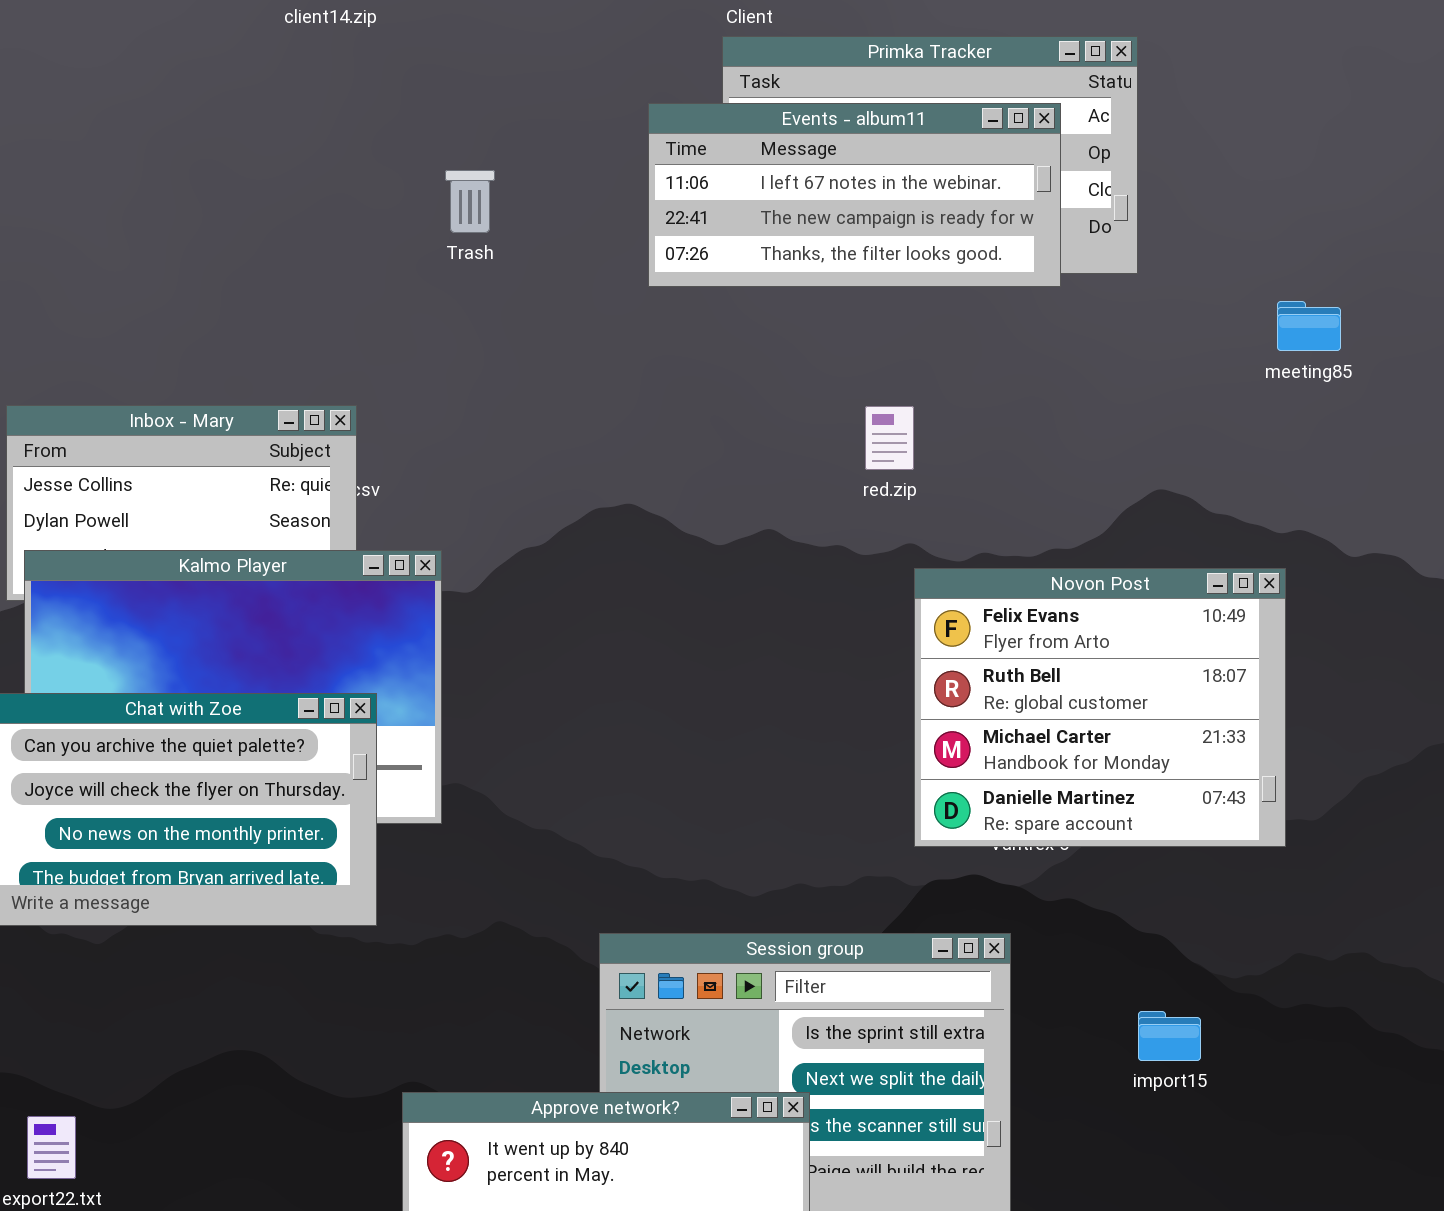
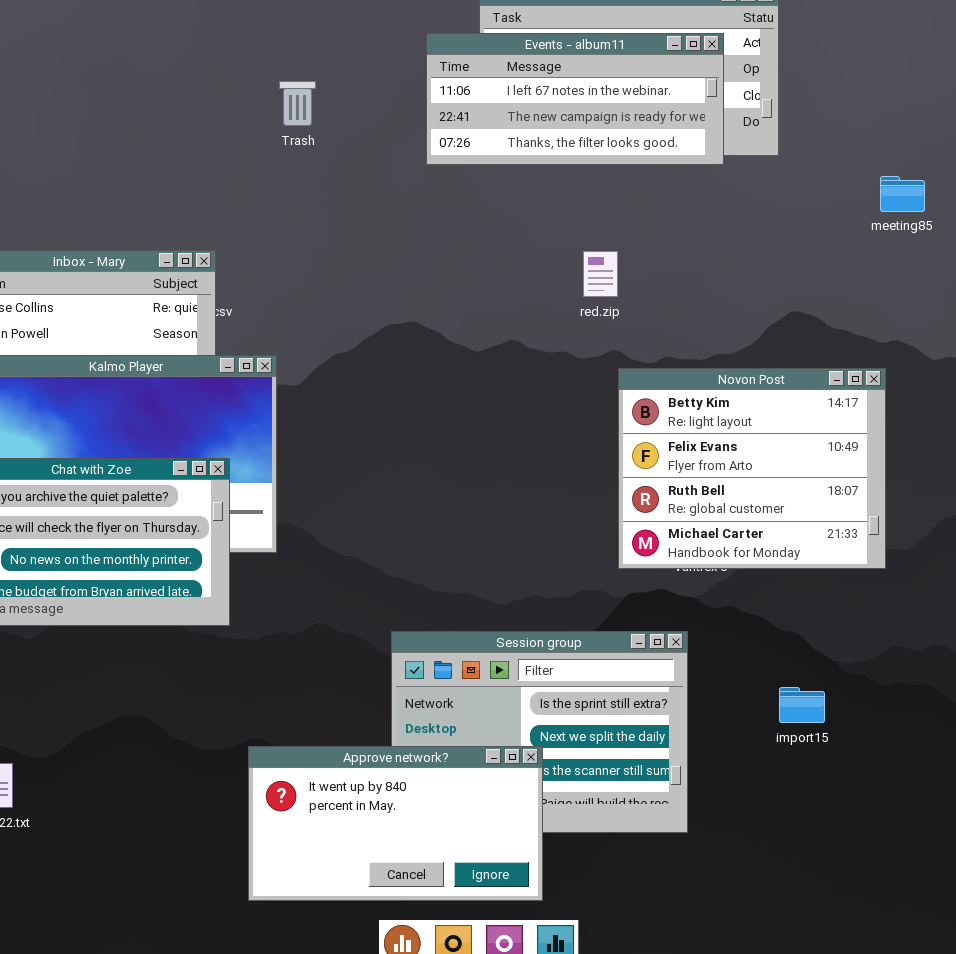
Novon Post: [914,568,1286,847] -> [618,368,886,569], scrolled up 1 row

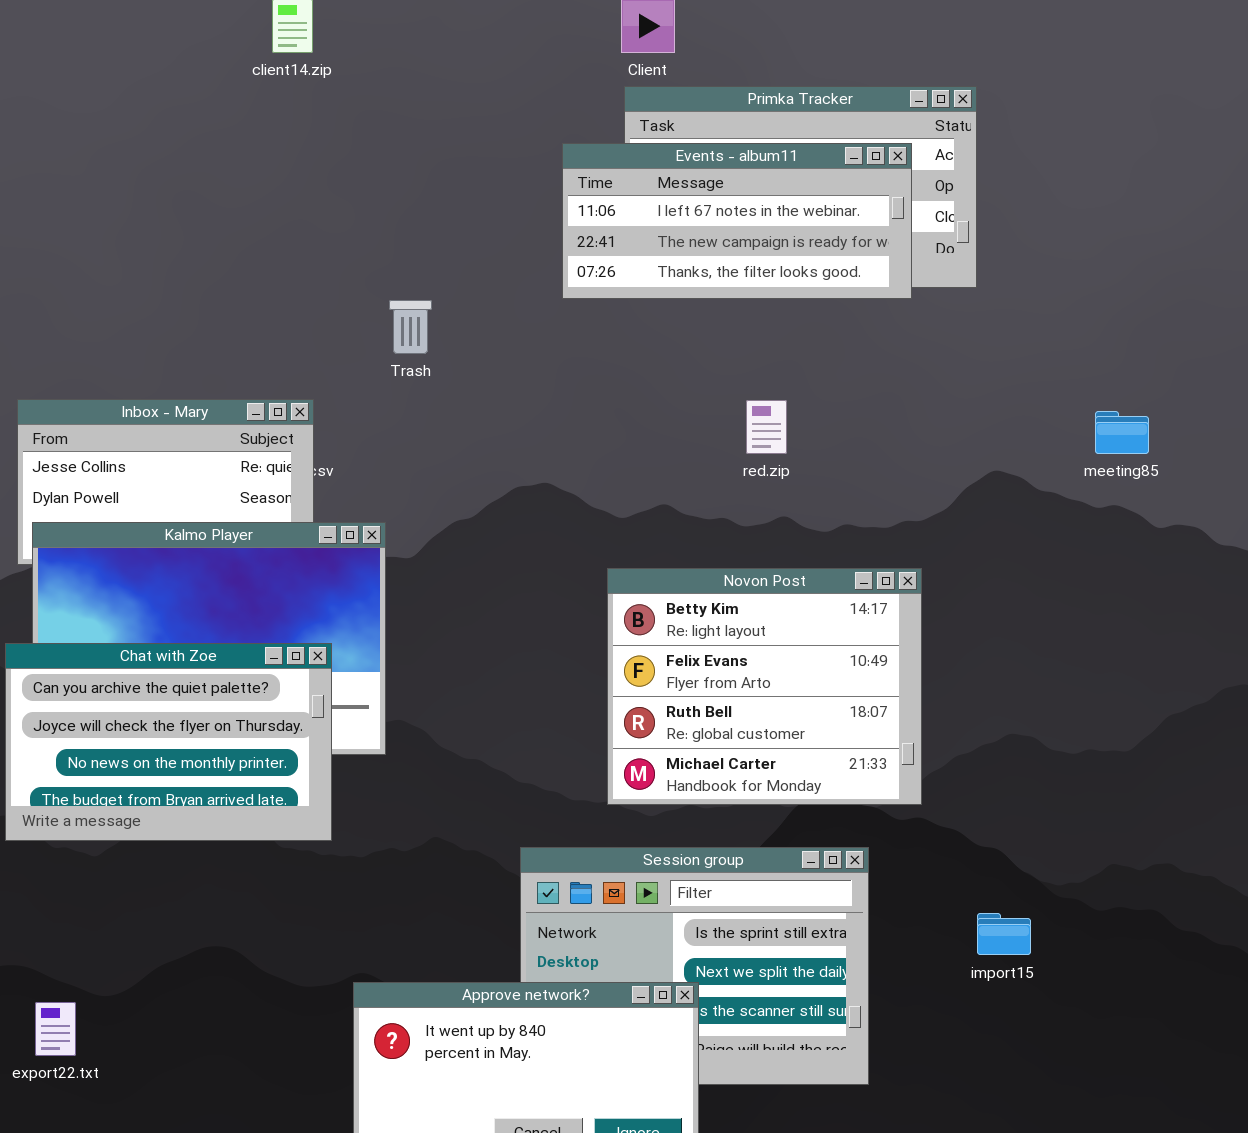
Trash: [279,81,316,126] -> [389,300,432,354], moved
meeting85: [880,176,925,212] -> [1095,411,1149,454], moved
Novon Post: [618,368,886,569] -> [607,568,922,805], moved

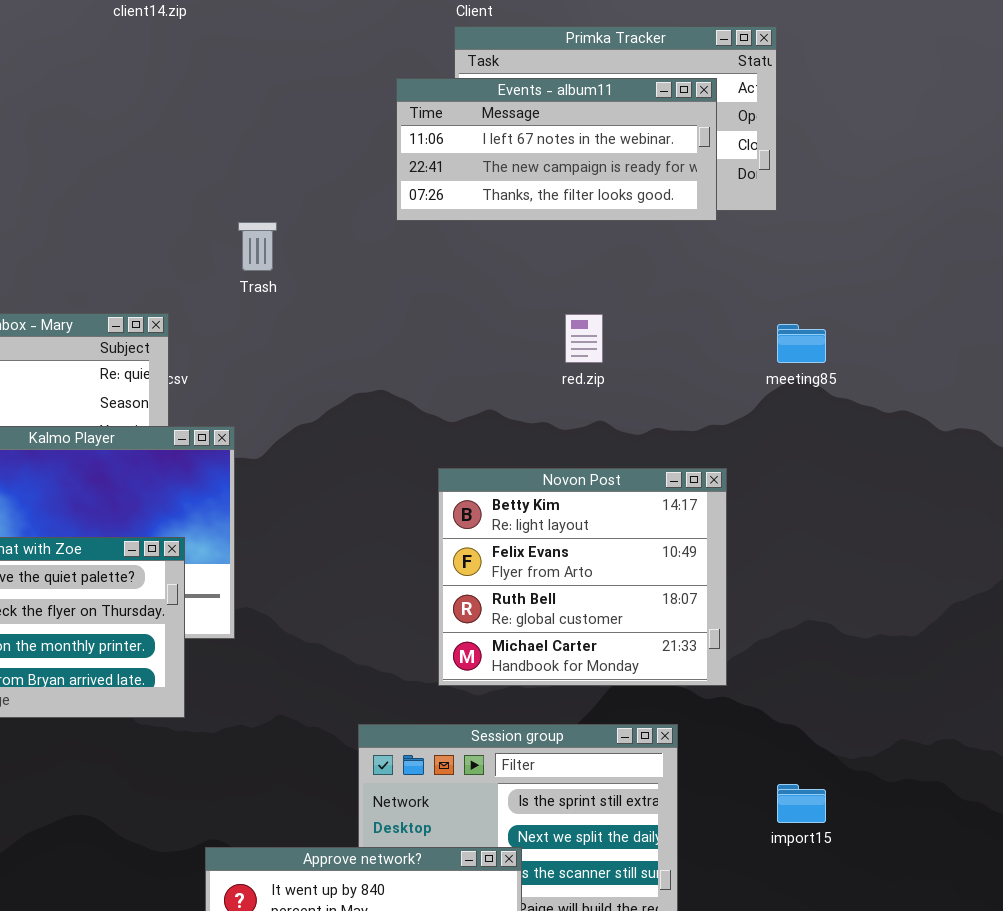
meeting85: [1095,411,1149,454] -> [777,324,826,363], moved

